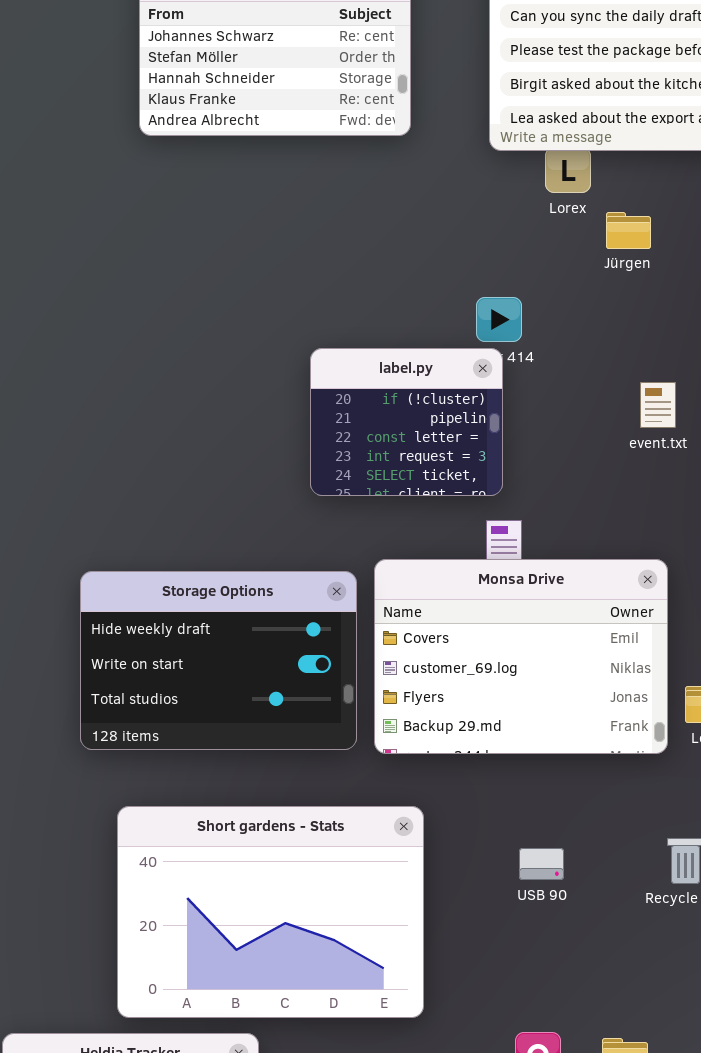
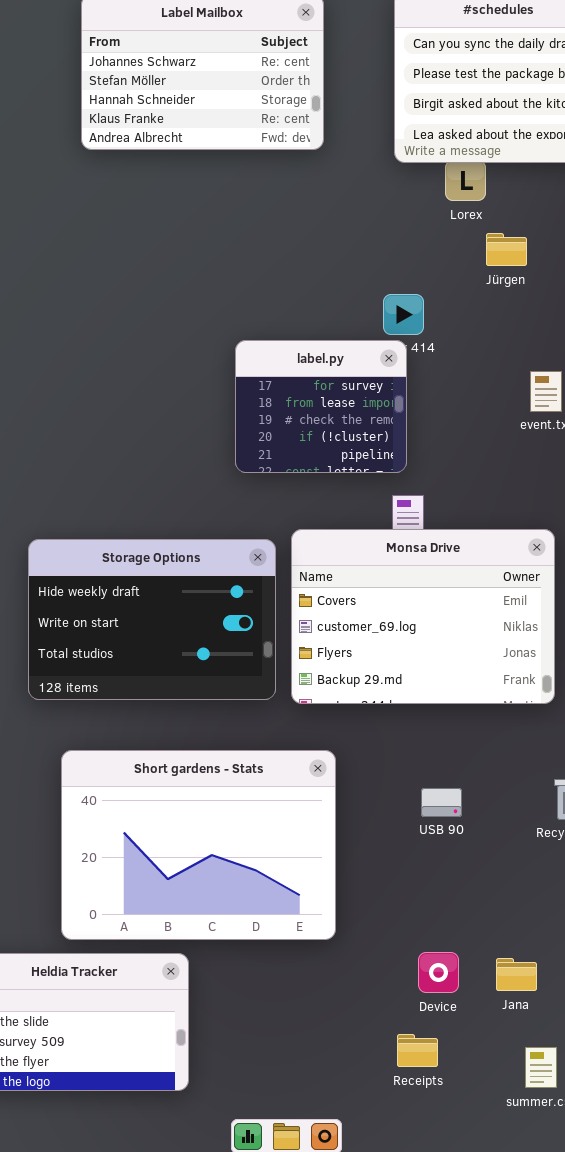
Jürgen: [606,212,651,249] -> [486,233,527,266], moved
label.py: [310,348,503,496] -> [235,340,407,473], scrolled up 3 rows

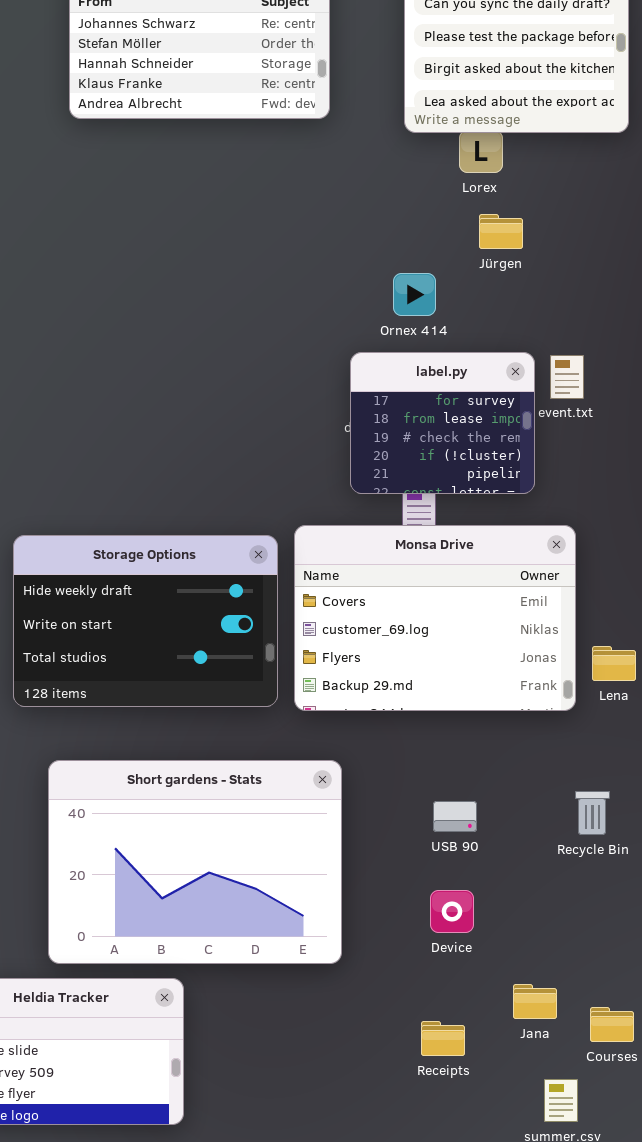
Jürgen: [486,233,527,266] -> [479,214,523,249], moved
label.py: [235,340,407,473] -> [350,352,535,494], moved
Device: [418,952,459,993] -> [430,890,474,933], moved
Receipts: [397,1034,438,1067] -> [421,1021,465,1056], moved

